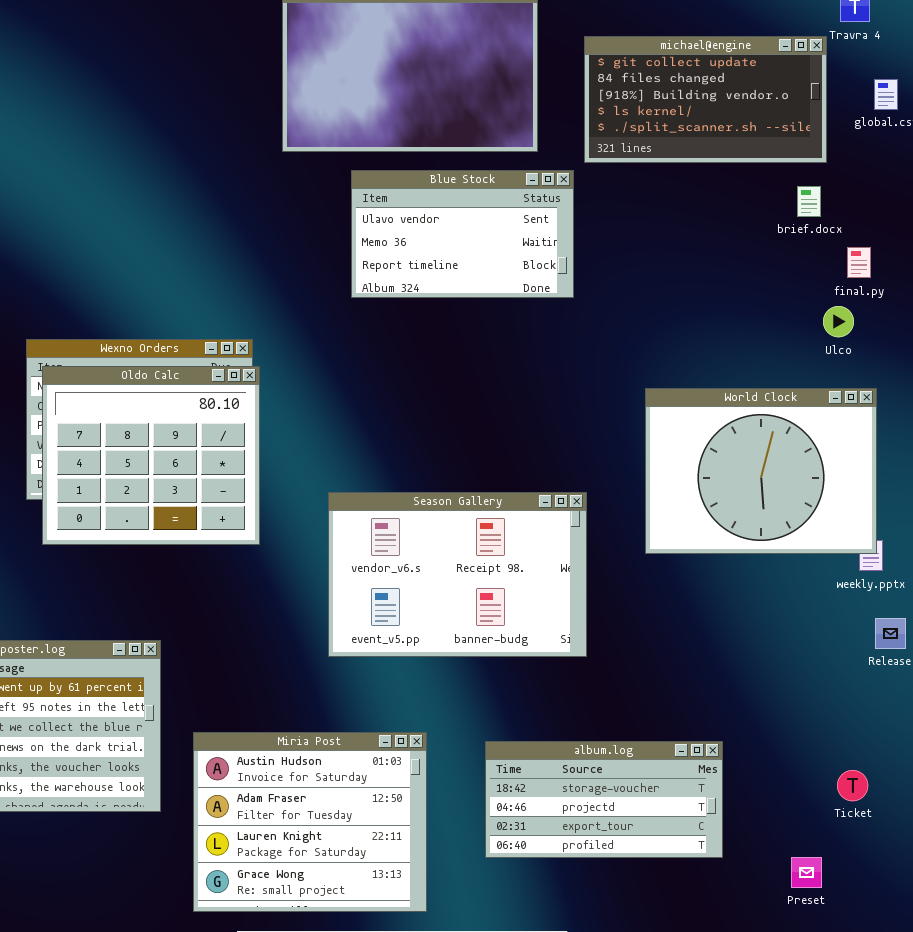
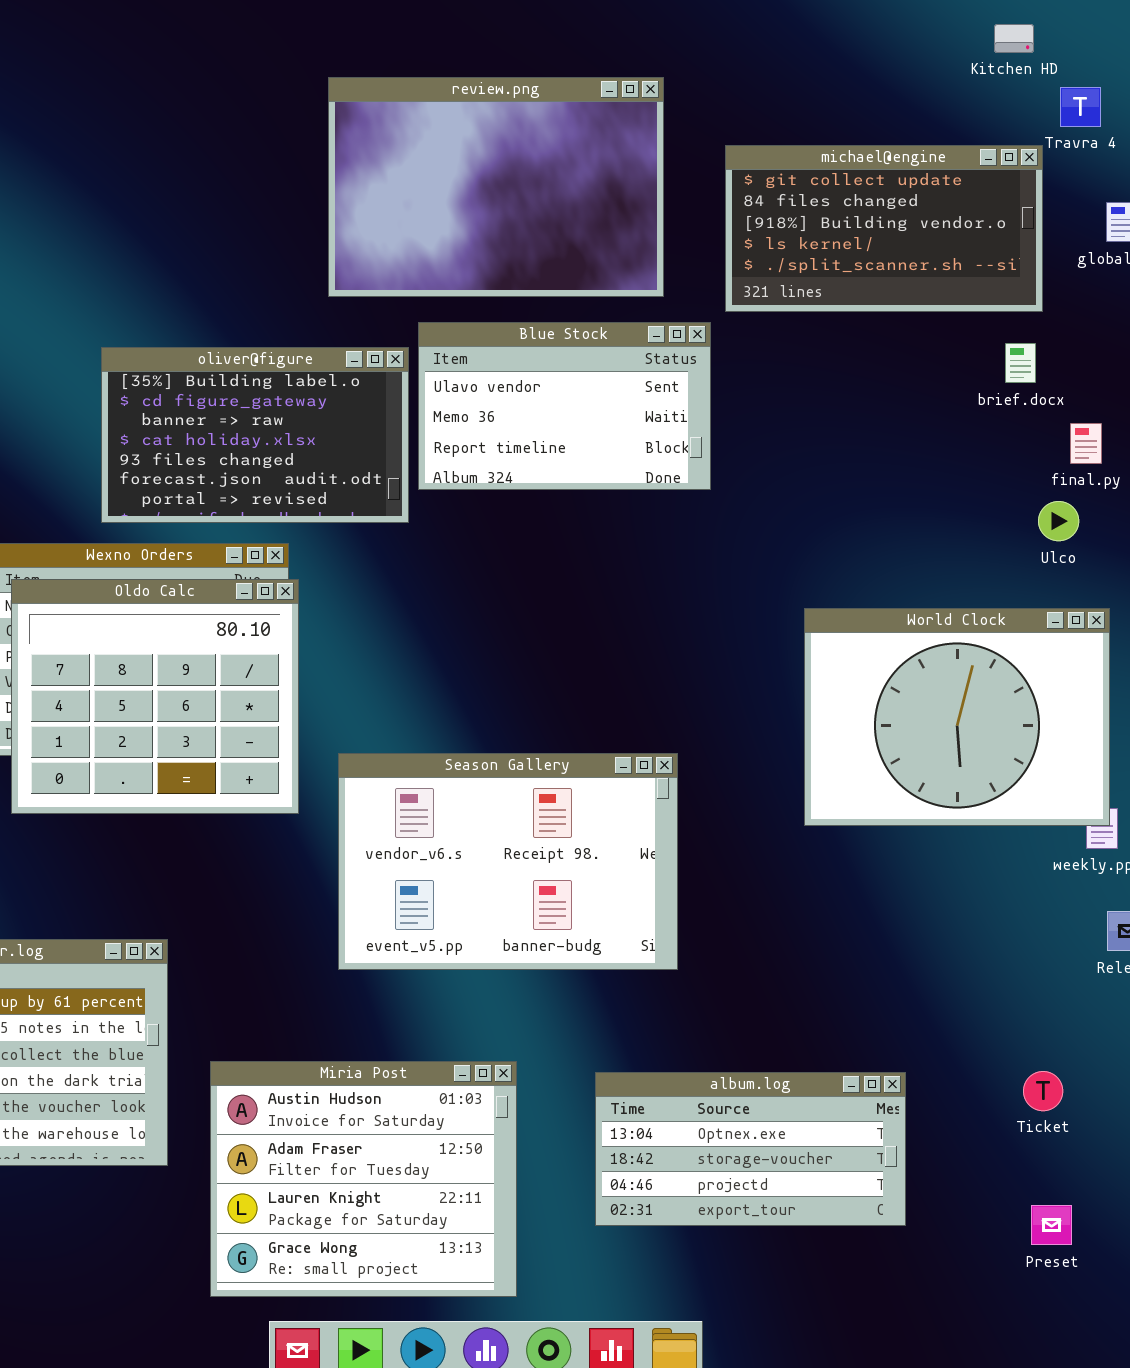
oliver@figure: none -> [101,347,409,523], opened
Season Gallery: [328,492,587,657] -> [338,753,678,970], moved
album.log: [485,741,723,858] -> [595,1072,906,1226], scrolled up 1 row
Ticket: [837,770,868,801] -> [1023,1071,1063,1111], moved
Preset: [791,857,822,888] -> [1031,1205,1072,1245], moved

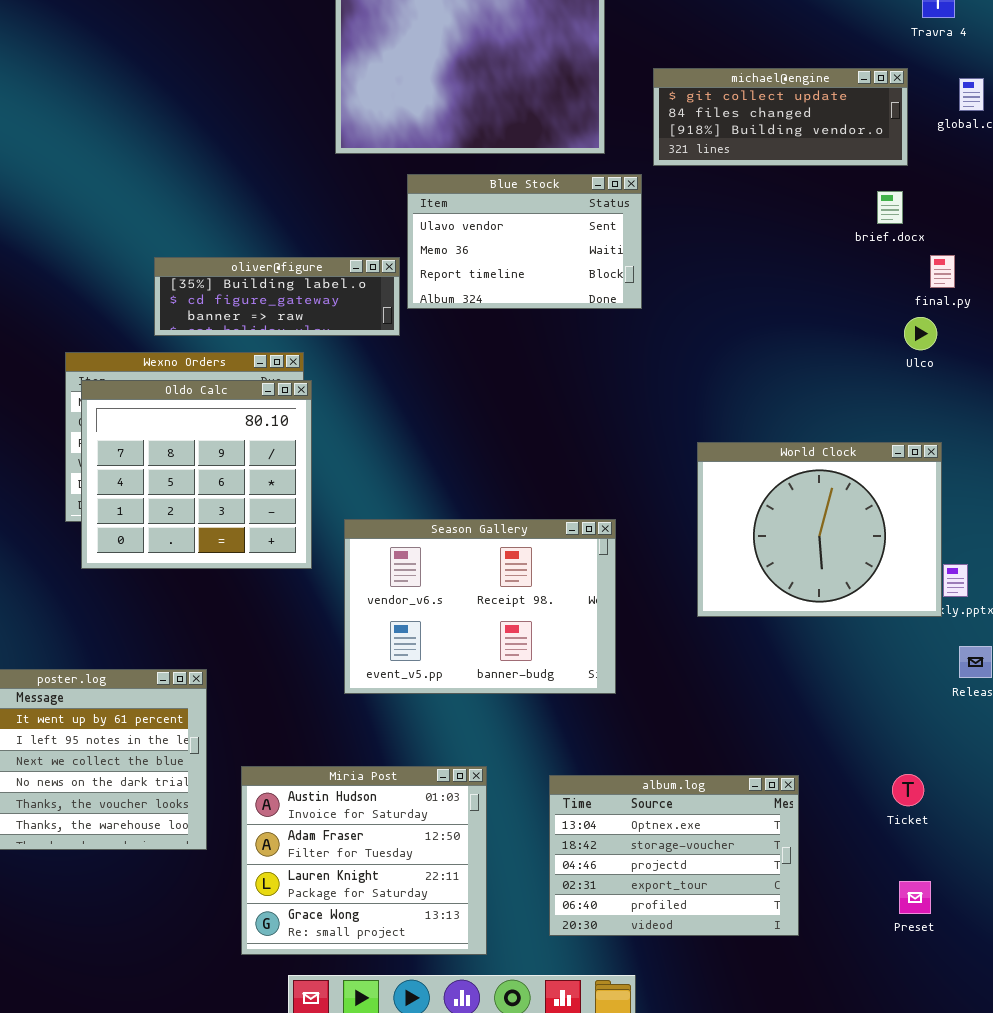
michael@engine: [725,145,1043,312] -> [653,68,908,166], resized
oliver@figure: [101,347,409,523] -> [154,257,400,336], resized
World Clock: [804,608,1110,826] -> [697,442,942,617], moved
album.log: [595,1072,906,1226] -> [549,775,799,936], resized

